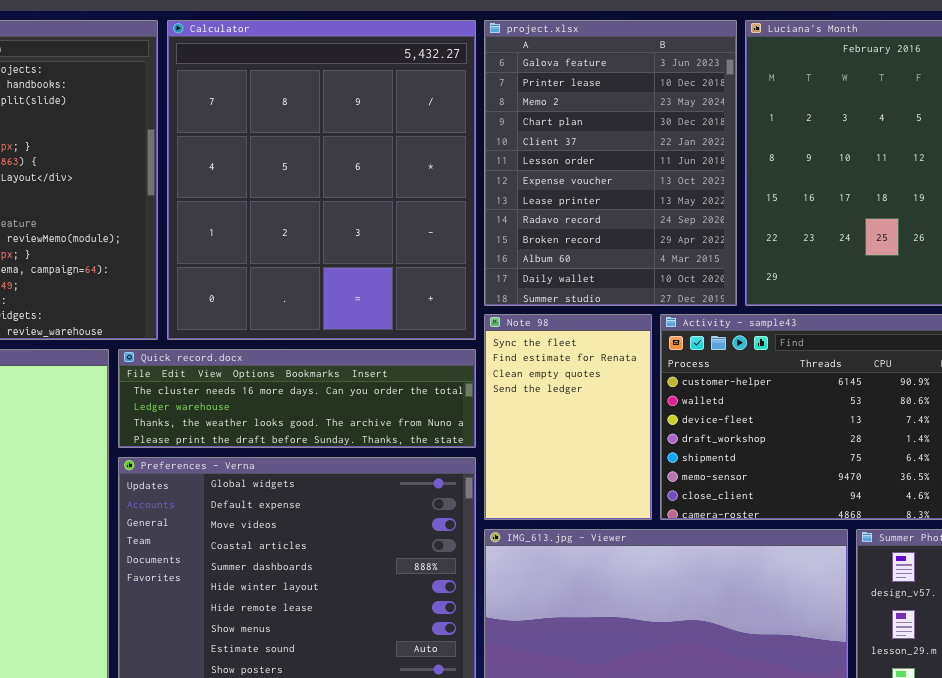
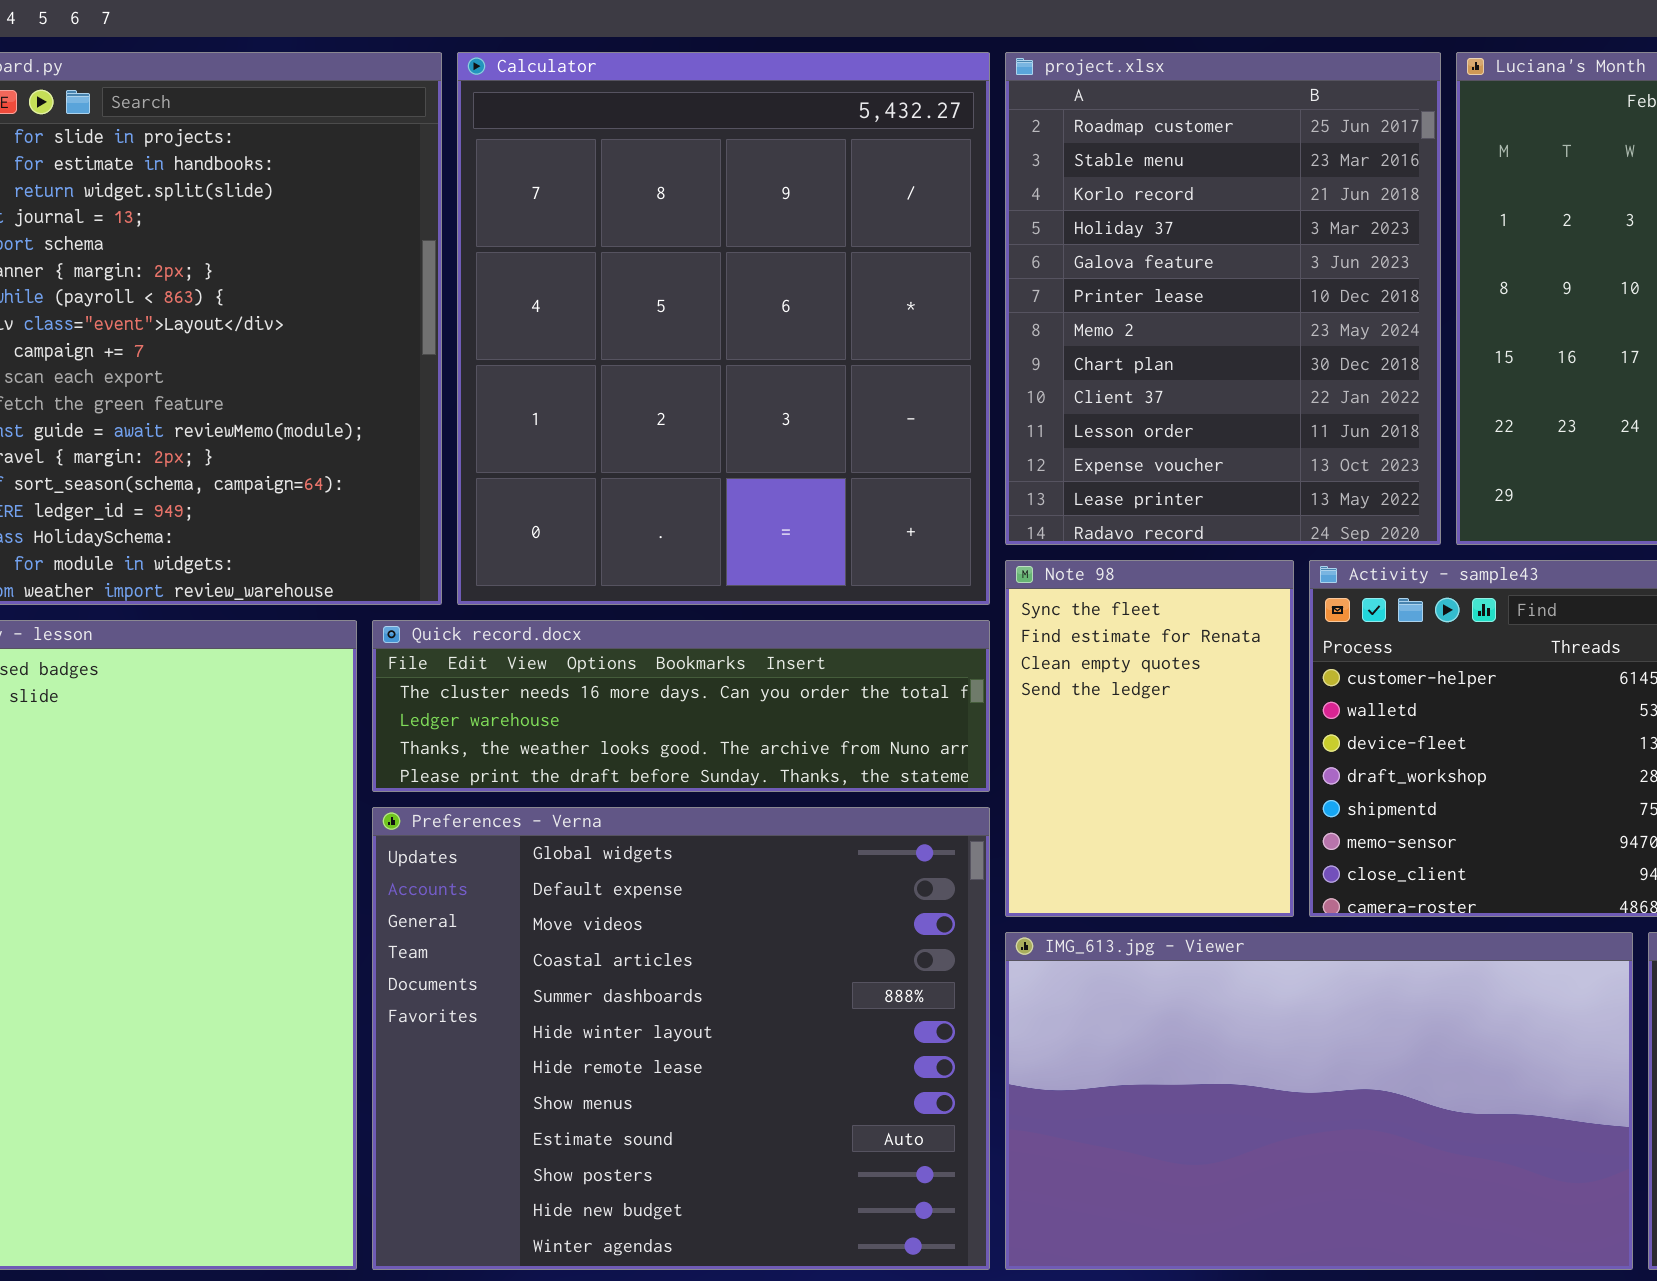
project.xlsx: [484,20,737,306] -> [1005,52,1441,545], scrolled up 4 rows

